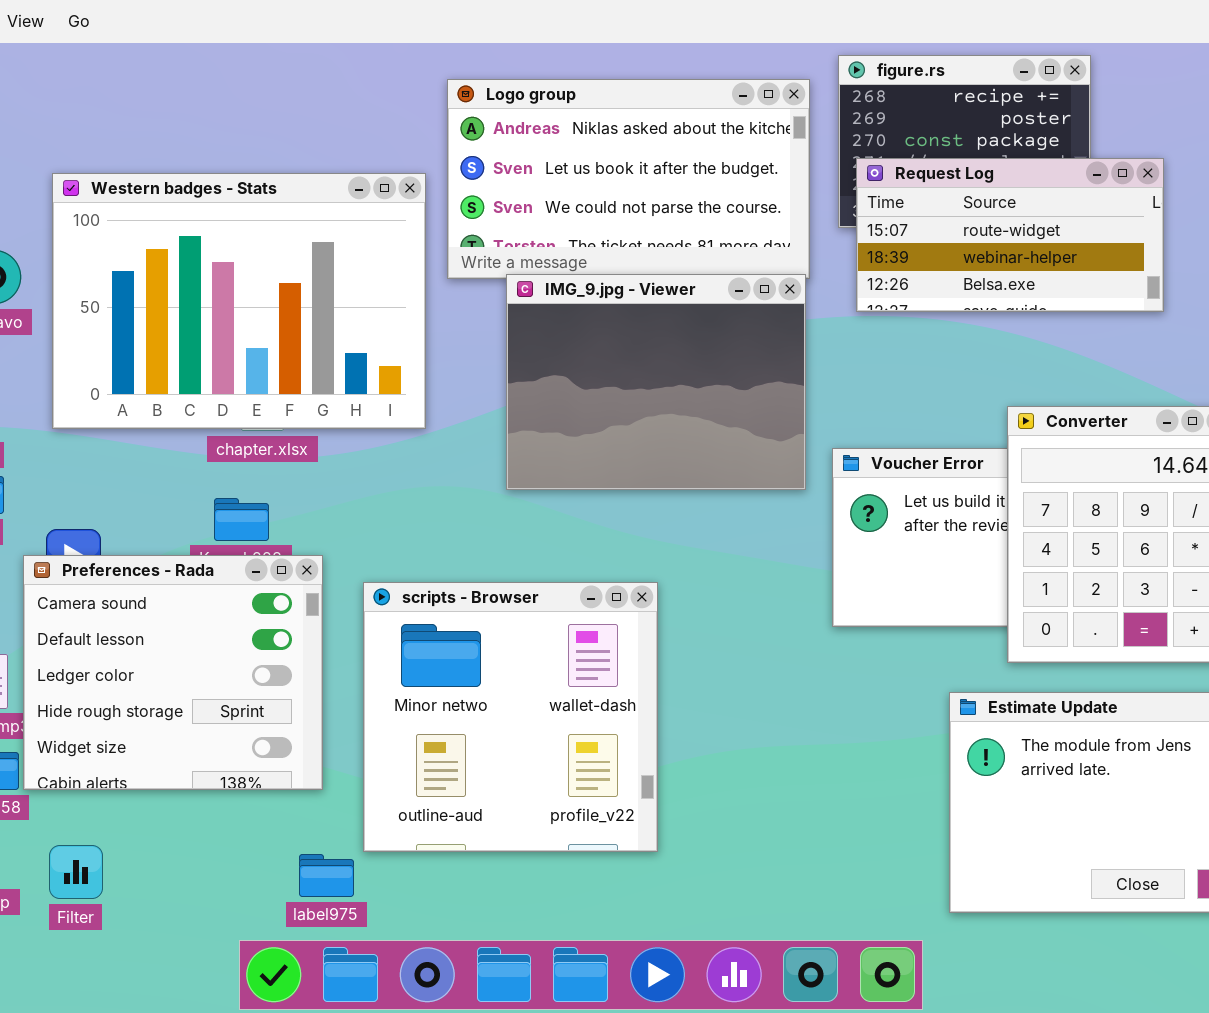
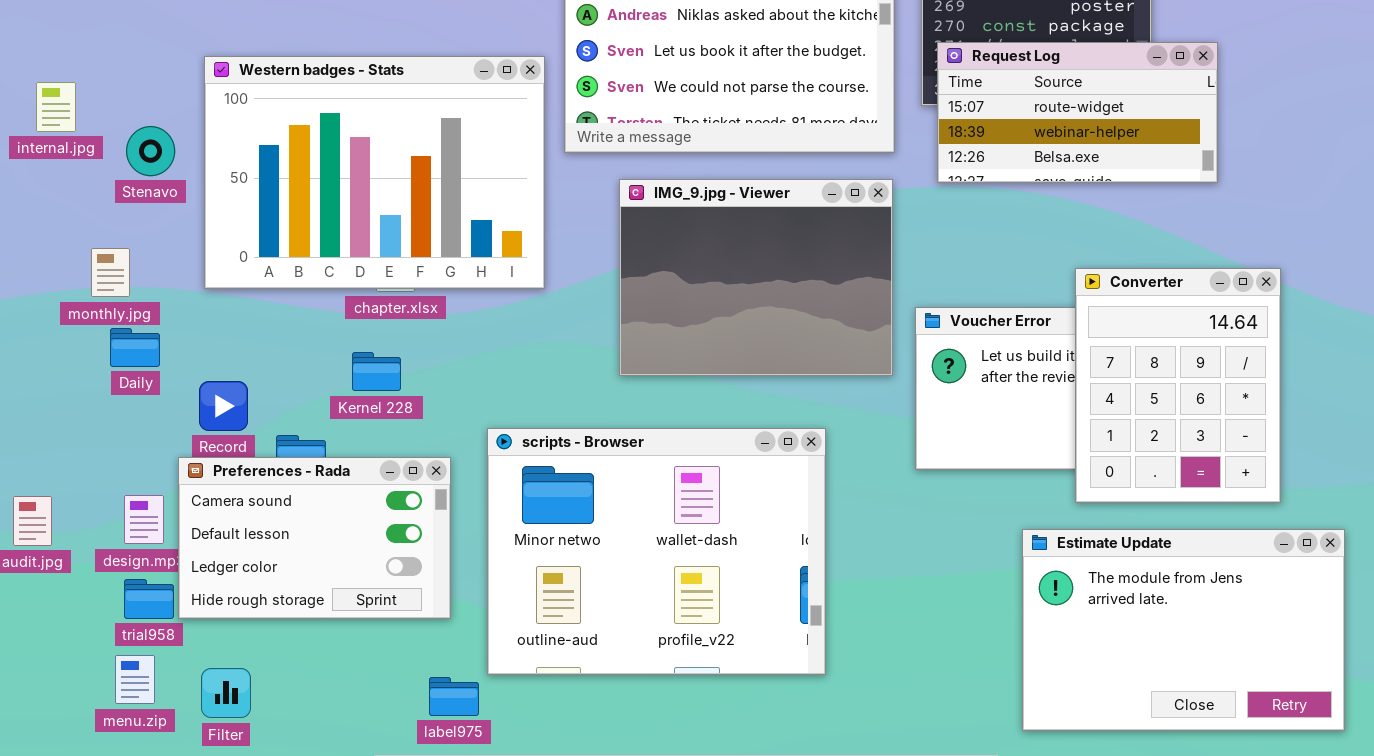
IMG_9.jpg - Viewer: [506,274,806,490] -> [619,179,893,376], moved
Preferences - Rada: [23,555,323,790] -> [178,457,451,619], resized
scripts - Browser: [363,582,658,852] -> [487,428,826,675], resized

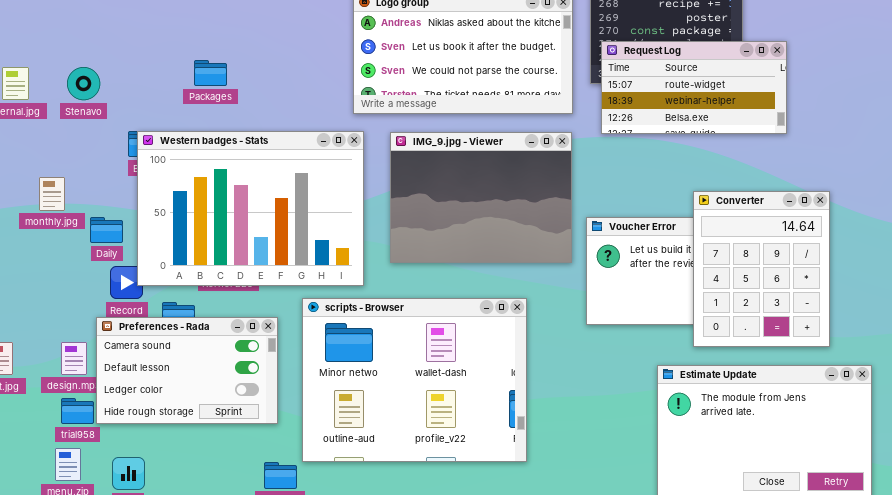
Western badges - Stats: [204,56,545,289] -> [137,131,364,286], moved
Stenavo: [126,126,175,176] -> [67,67,100,100], moved
Daily: [110,328,160,367] -> [90,217,123,243], moved

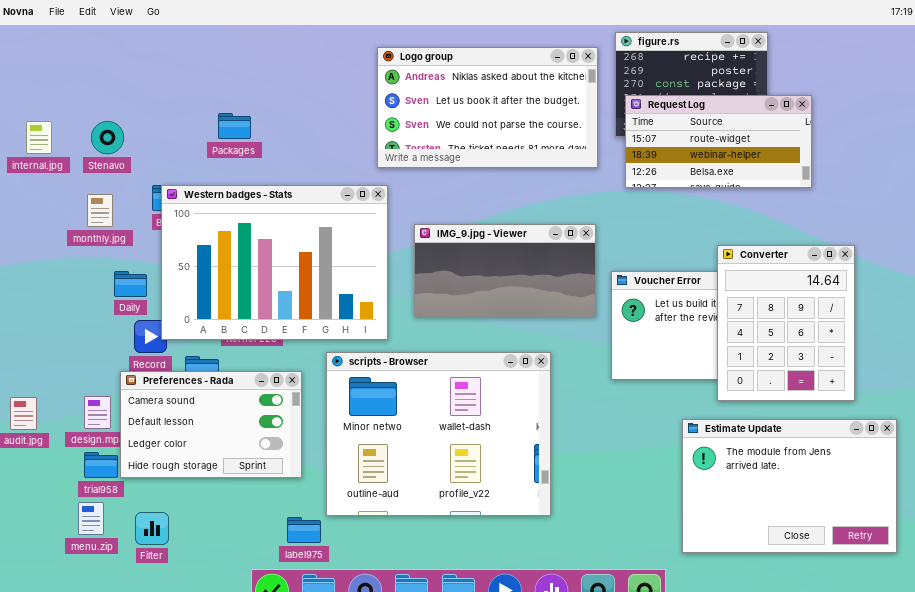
IMG_9.jpg - Viewer: [390,132,572,263] -> [414,224,596,317], resized
monthly.jpg: [39,177,65,211] -> [87,194,113,227], moved

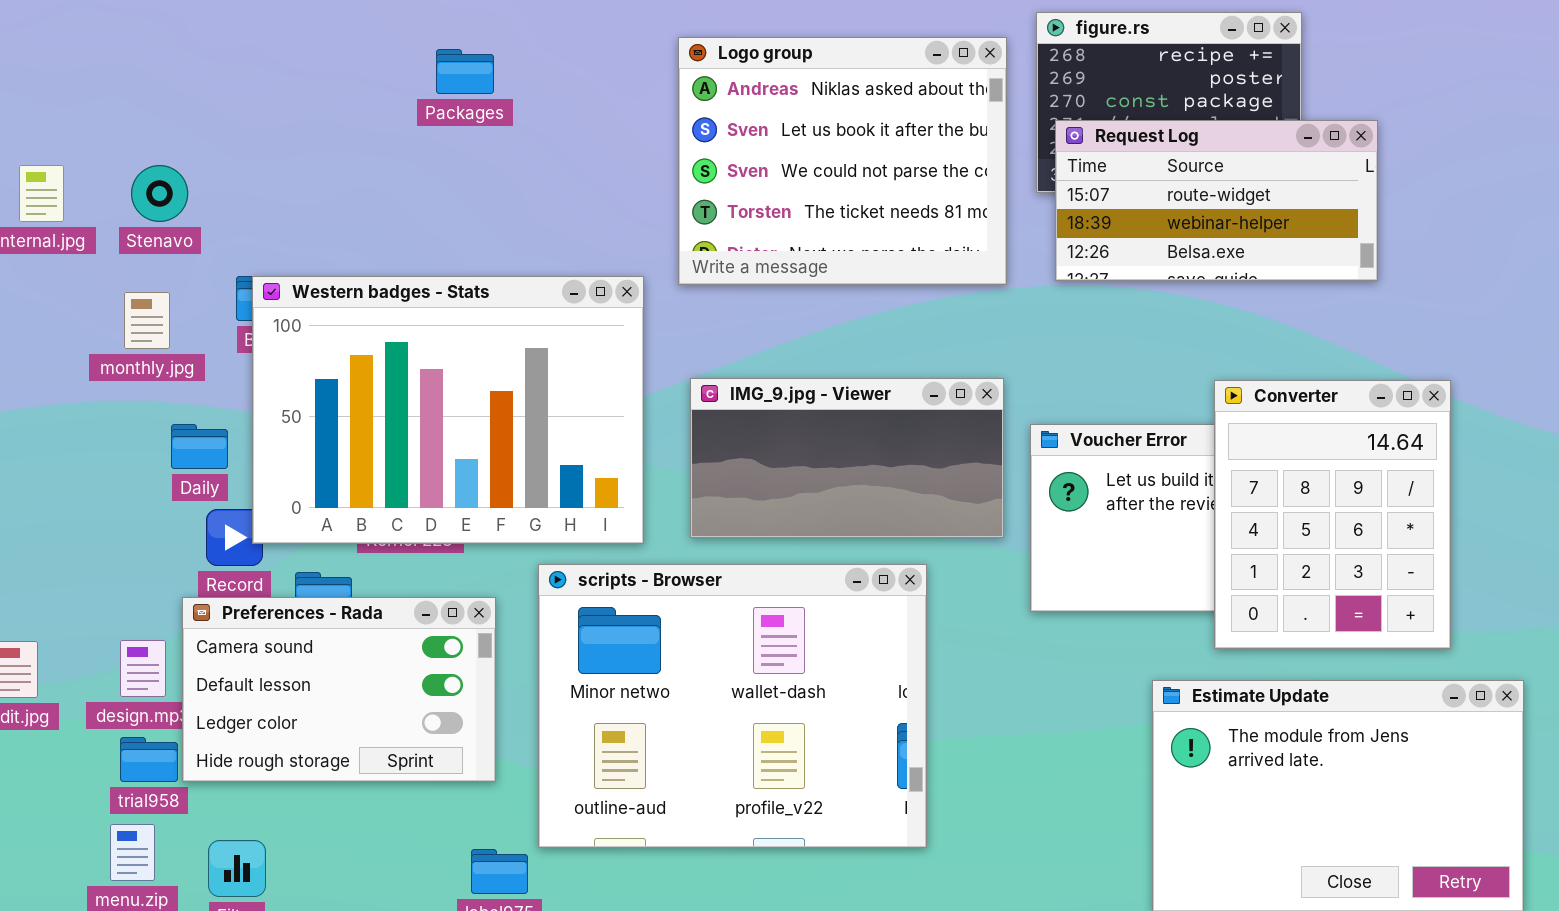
Logo group: [377,47,598,168] -> [678,37,1007,285], resized
Packages: [218,113,251,139] -> [436,49,494,94], moved
IMG_9.jpg - Viewer: [414,224,596,317] -> [690,378,1004,538], moved

